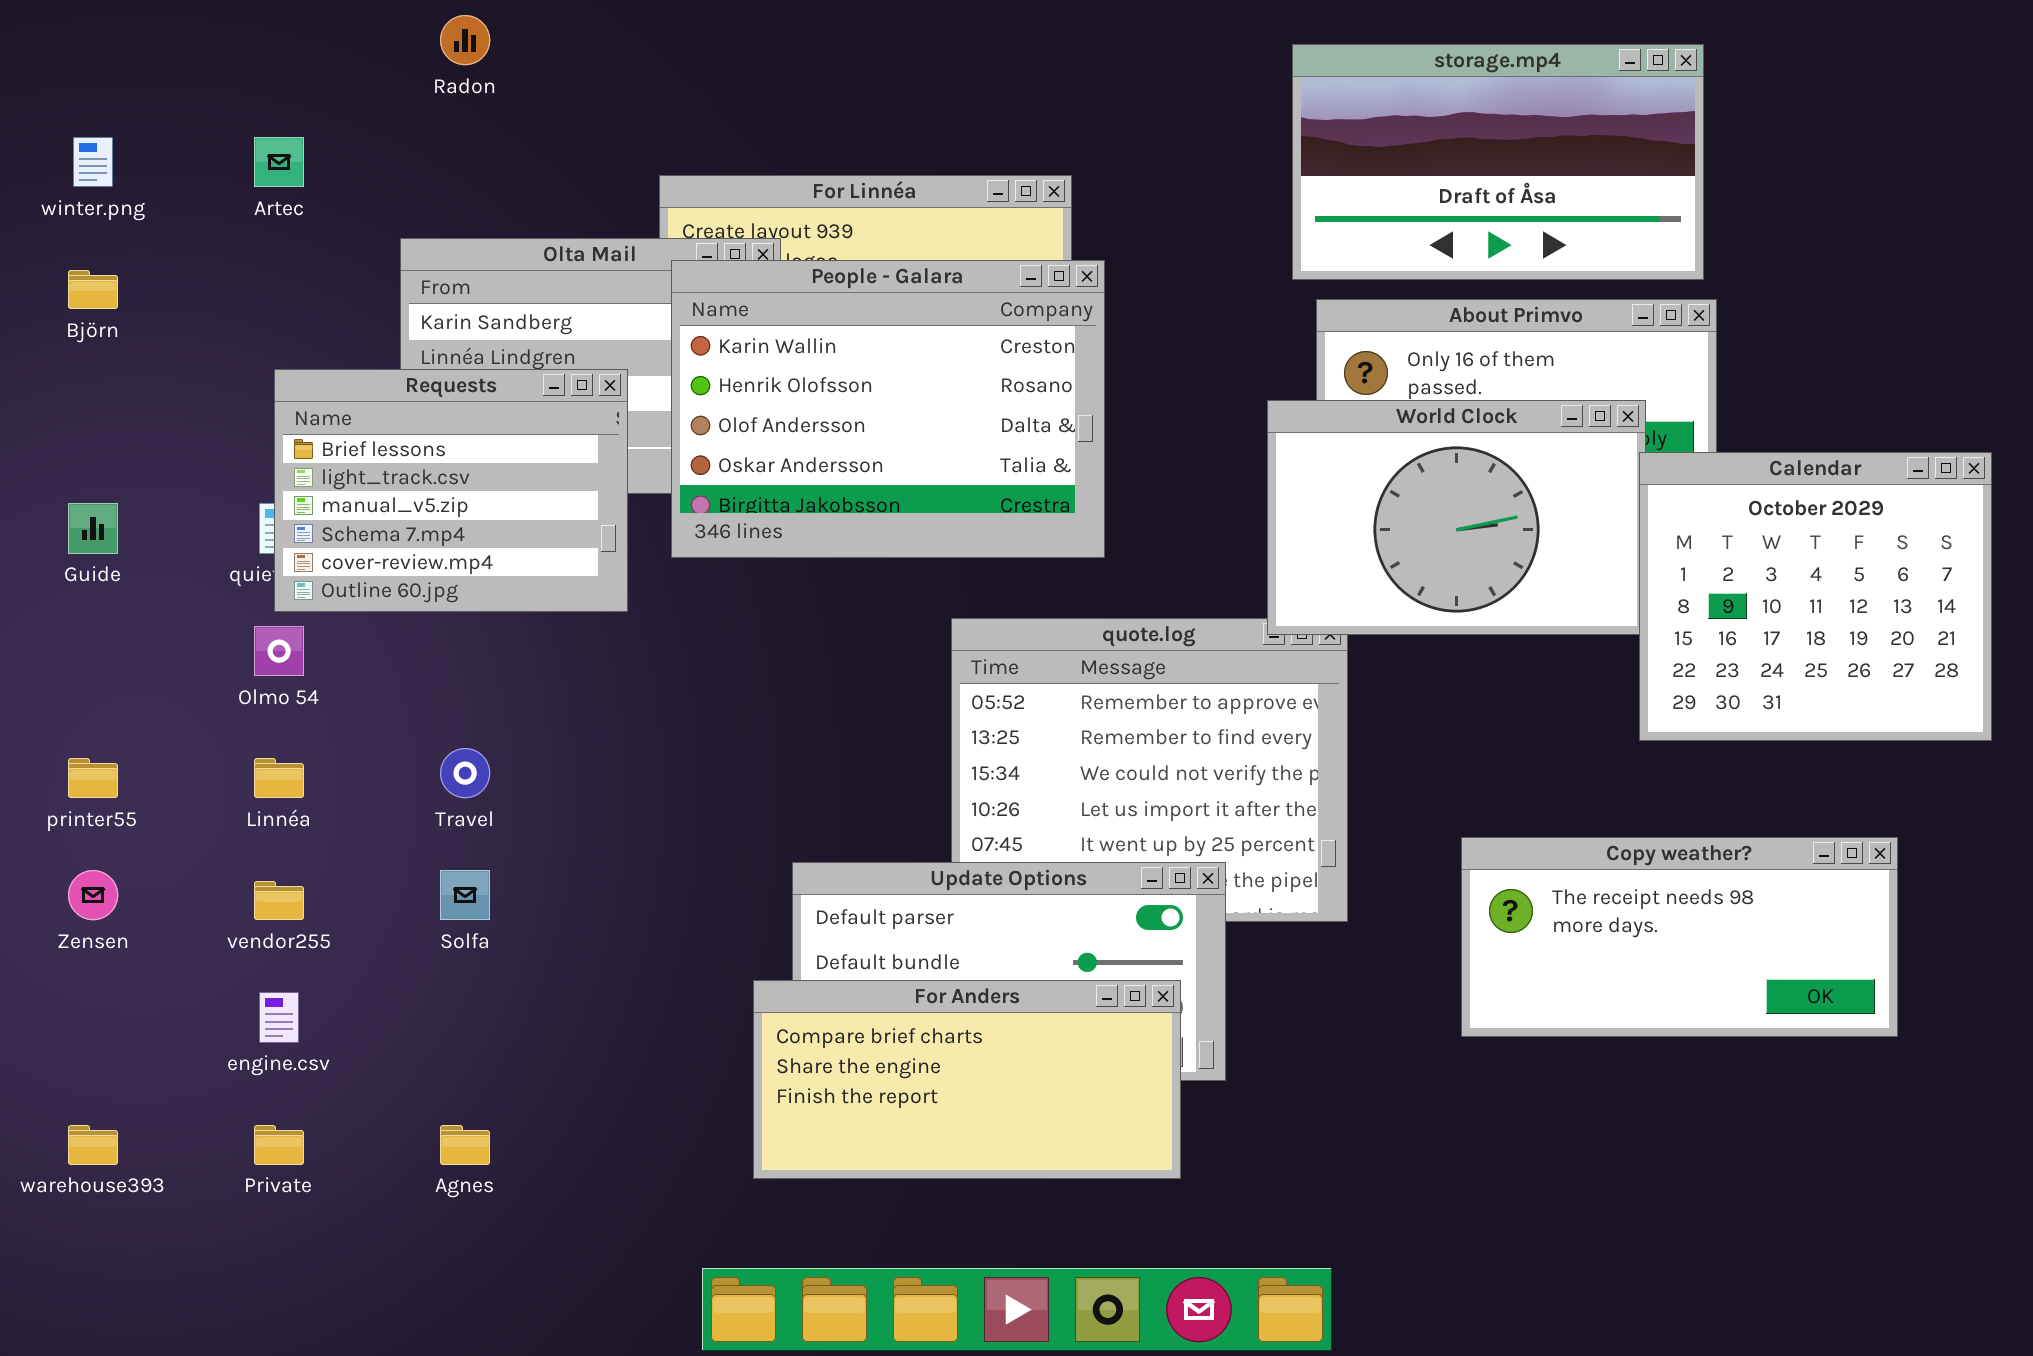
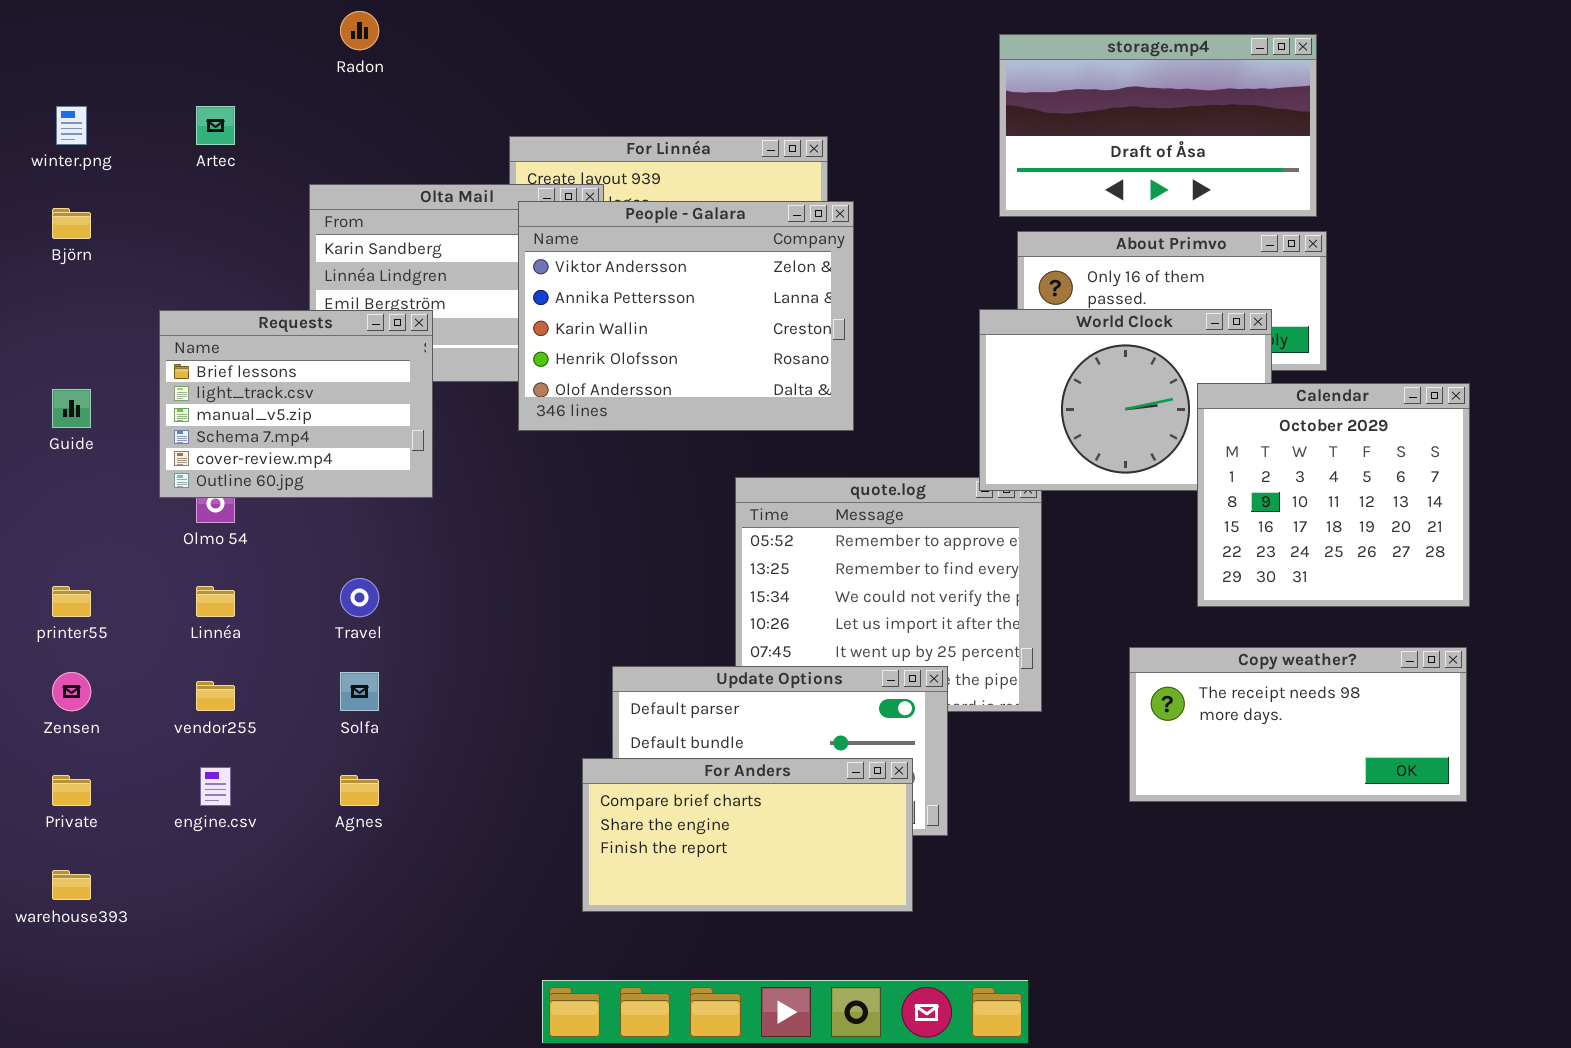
People - Galara: [671,260,1105,558] -> [518,201,854,431], scrolled up 2 rows
Requests: [274,369,628,612] -> [159,310,433,498], moved
Calendar: [1639,452,1992,741] -> [1197,383,1470,607], moved
Private: [254,1125,304,1165] -> [52,775,91,806], moved
Agnes: [440,1125,490,1165] -> [340,775,379,806], moved

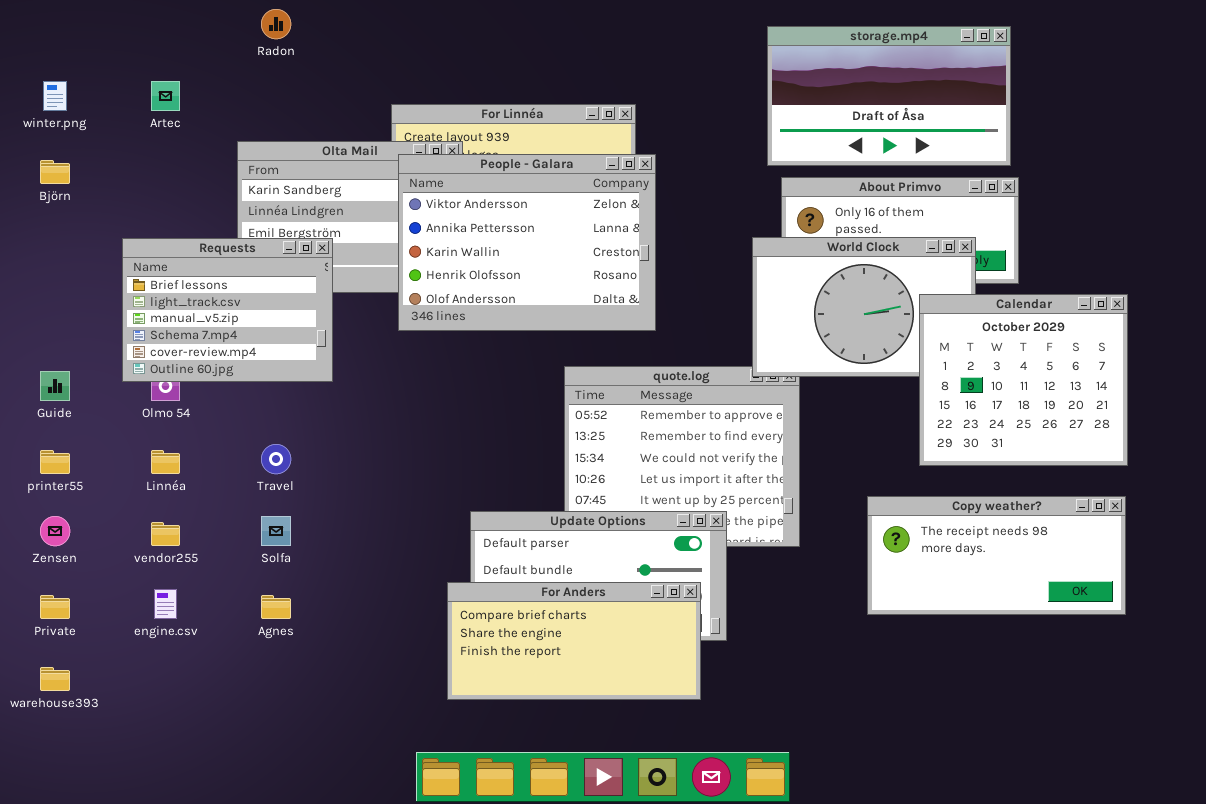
Guide: [52,389,91,428] -> [40,371,70,401], moved

